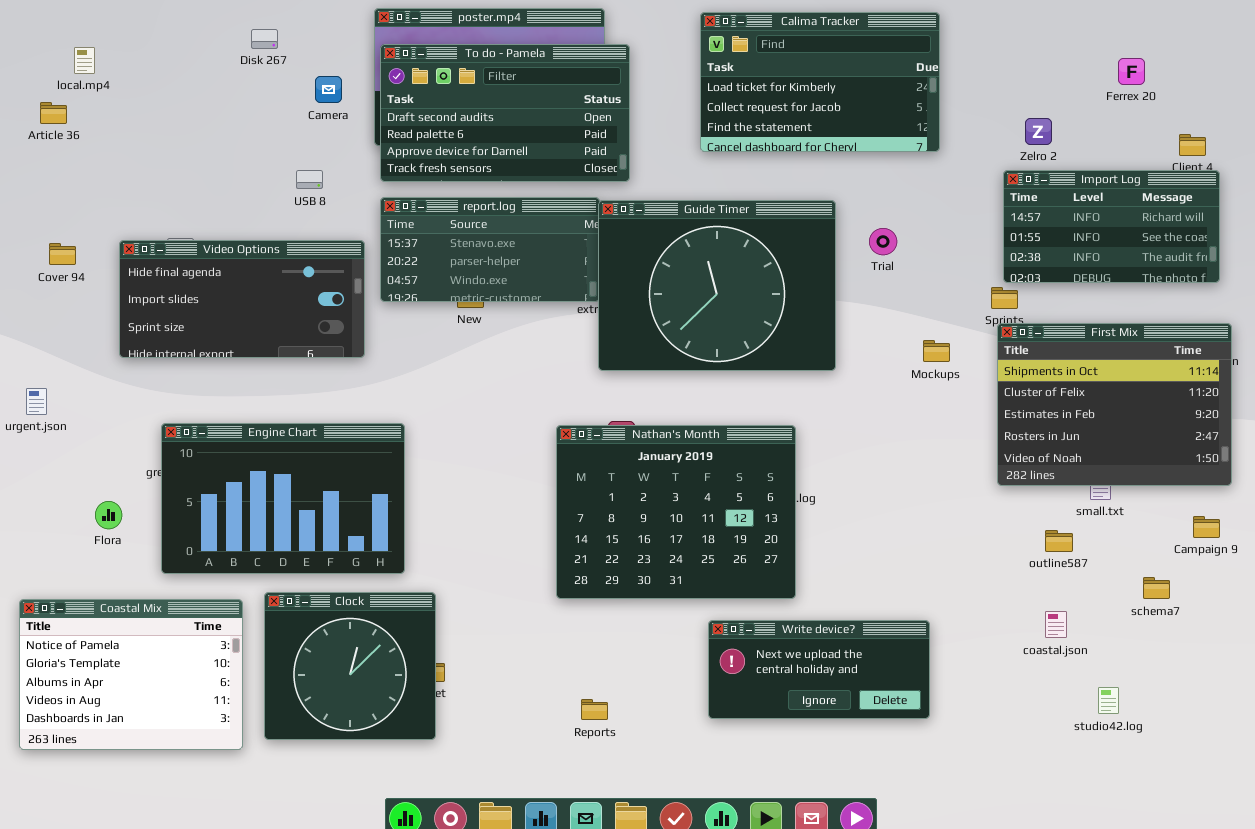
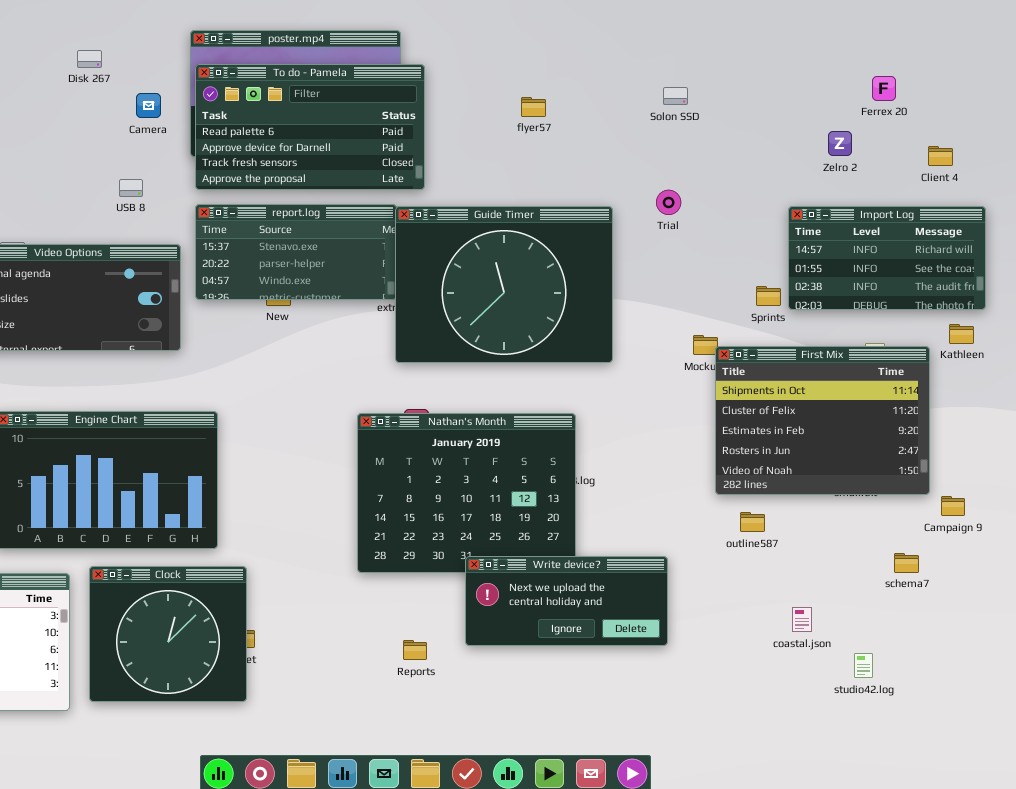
Calima Tracker: [700,12,940,152] -> none, closed
To do - Pamela: [380,44,630,182] -> [195,64,425,190], scrolled down 1 row
Zelro 2: [1025,118,1052,145] -> [828,131,852,156], moved
Import Log: [1003,170,1220,283] -> [788,206,986,310], moved
Trial: [869,228,897,255] -> [656,190,681,215], moved
First Mix: [997,323,1232,486] -> [715,346,930,495], moved
outline587: [1045,530,1073,552] -> [740,512,765,532], moved
coastal.json: [1045,611,1067,638] -> [792,607,812,632], moved
Write device?: [708,620,930,719] -> [465,556,668,646], moved
Reports: [581,699,608,720] -> [403,640,427,660], moved

